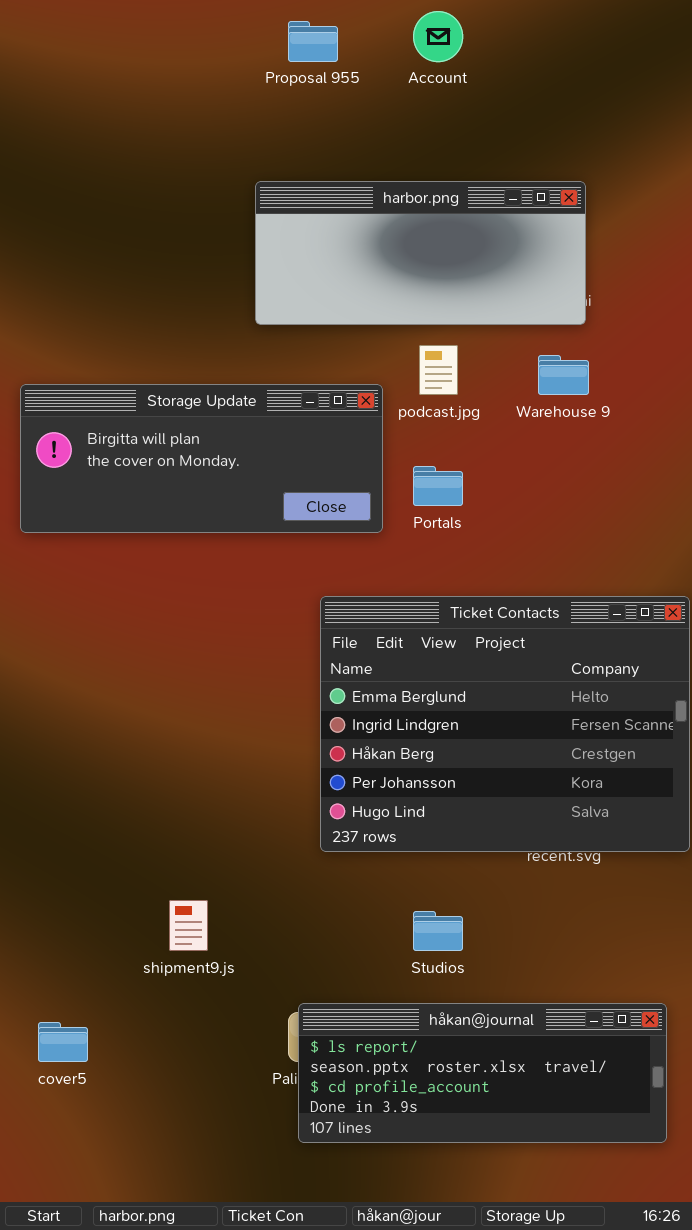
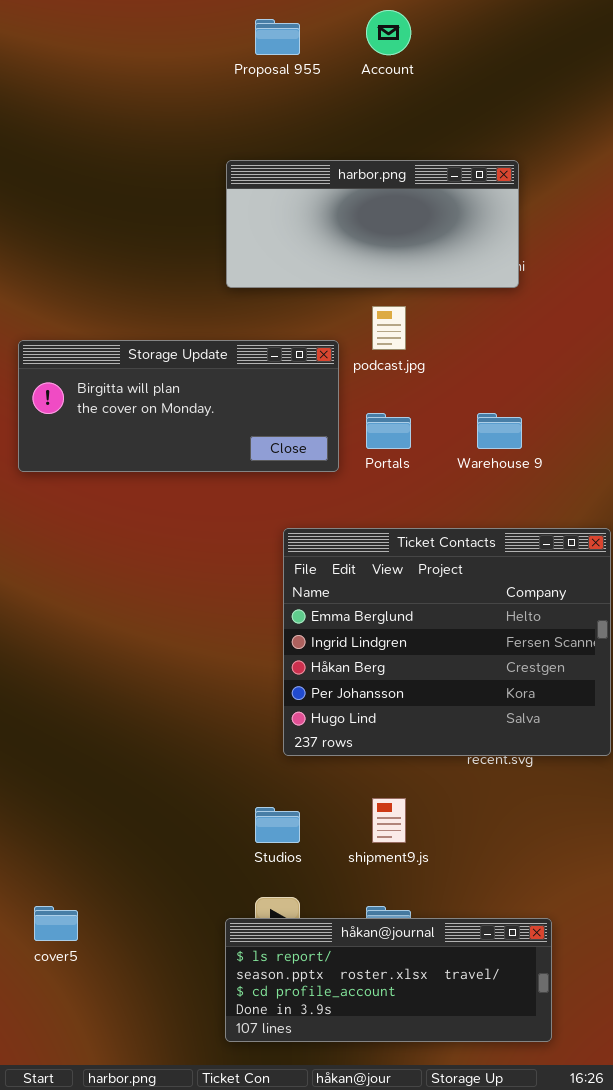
Warehouse 9: [538,355,589,395] -> [477,413,522,449], moved
shipment9.js: [169,900,208,951] -> [372,798,406,843], moved
Studios: [413,911,463,951] -> [255,807,300,843], moved
håkan@journal: [298,1003,667,1143] -> [225,918,552,1042], moved

